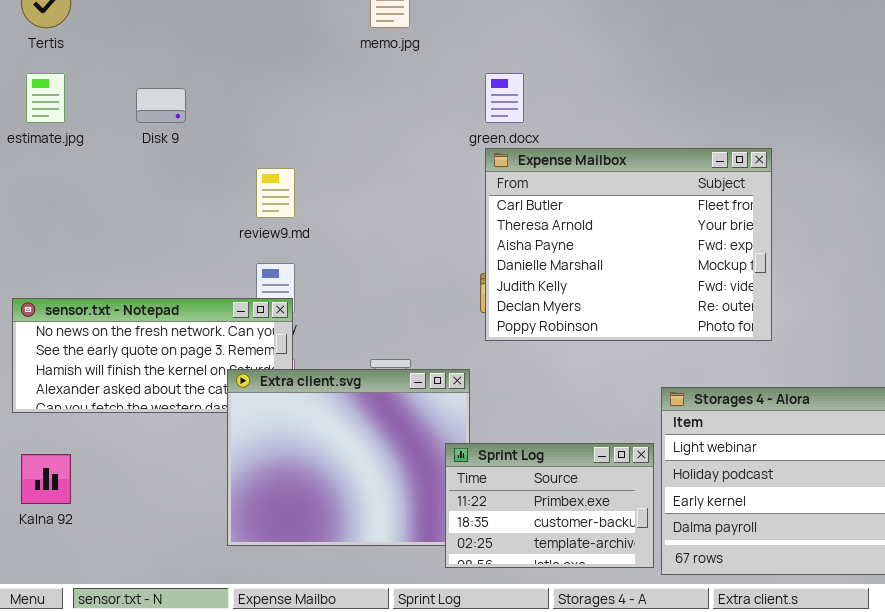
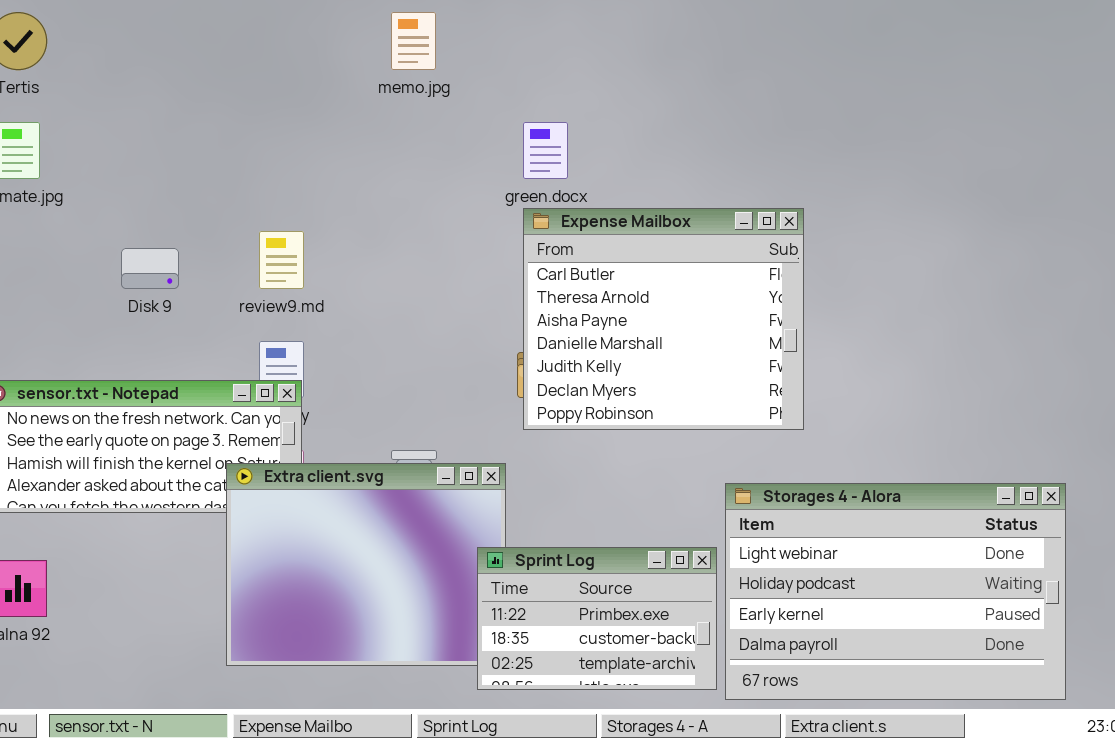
Disk 9: [136,88,186,123] -> [121,248,179,289], moved
Expense Mailbox: [485,148,772,341] -> [523,208,804,430], resized

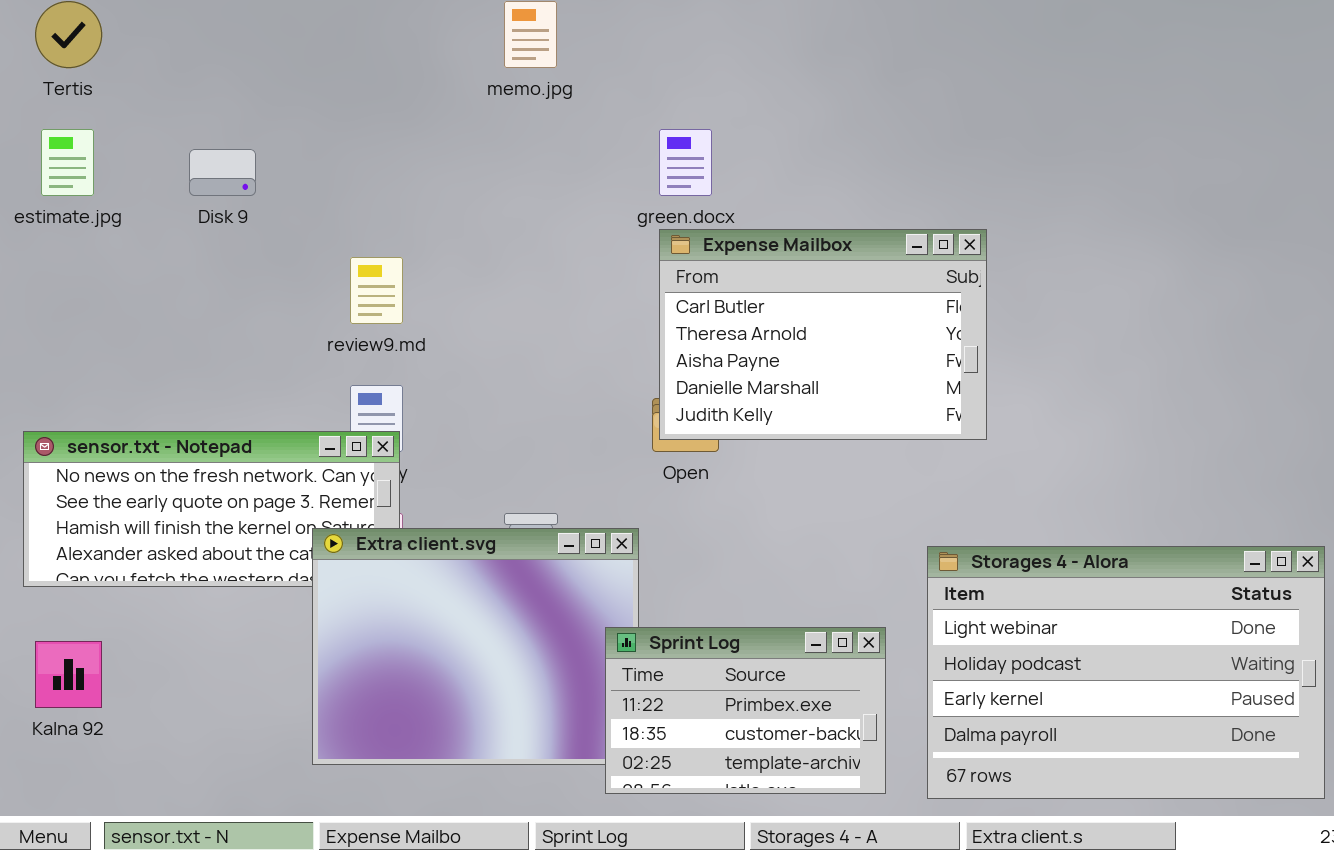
Expense Mailbox: [523,208,804,430] -> [659,229,987,440], resized
Disk 9: [121,248,179,289] -> [189,149,256,196], moved
Storages 4 - Alora: [725,483,1066,700] -> [927,546,1325,799], moved

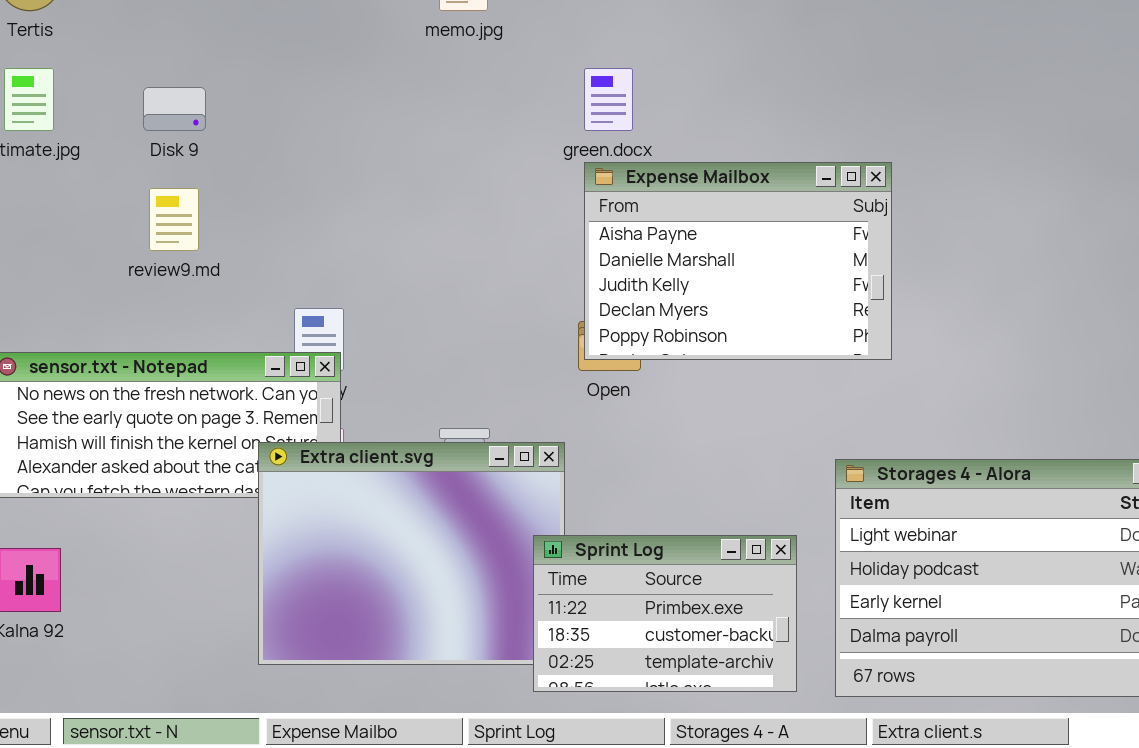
Expense Mailbox: [659,229,987,440] -> [584,162,892,360], scrolled down 2 rows
review9.md: [350,257,403,324] -> [149,188,199,251], moved

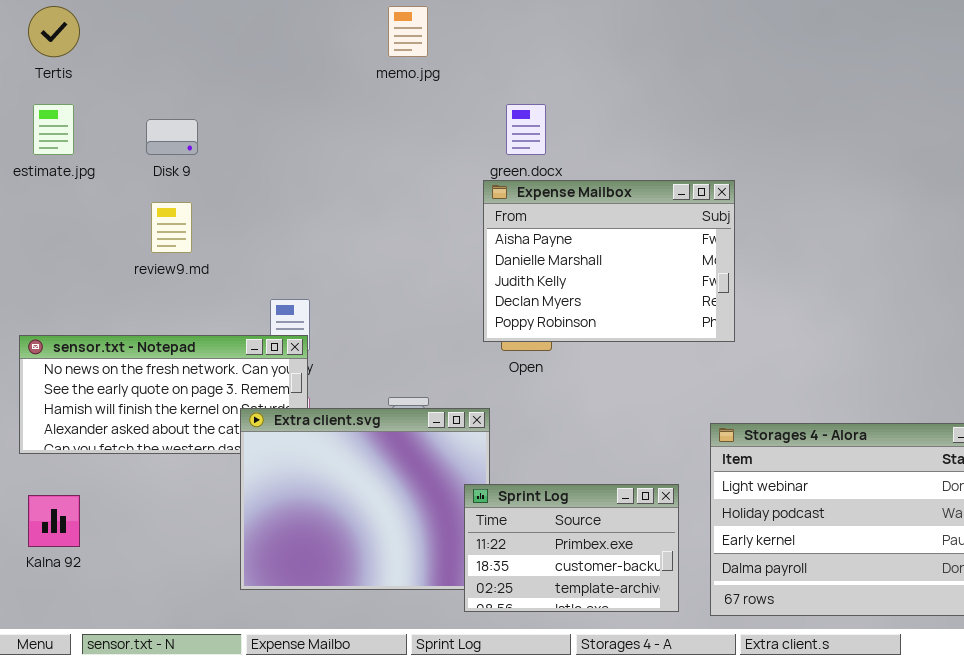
Expense Mailbox: [584,162,892,360] -> [483,180,735,342], moved

